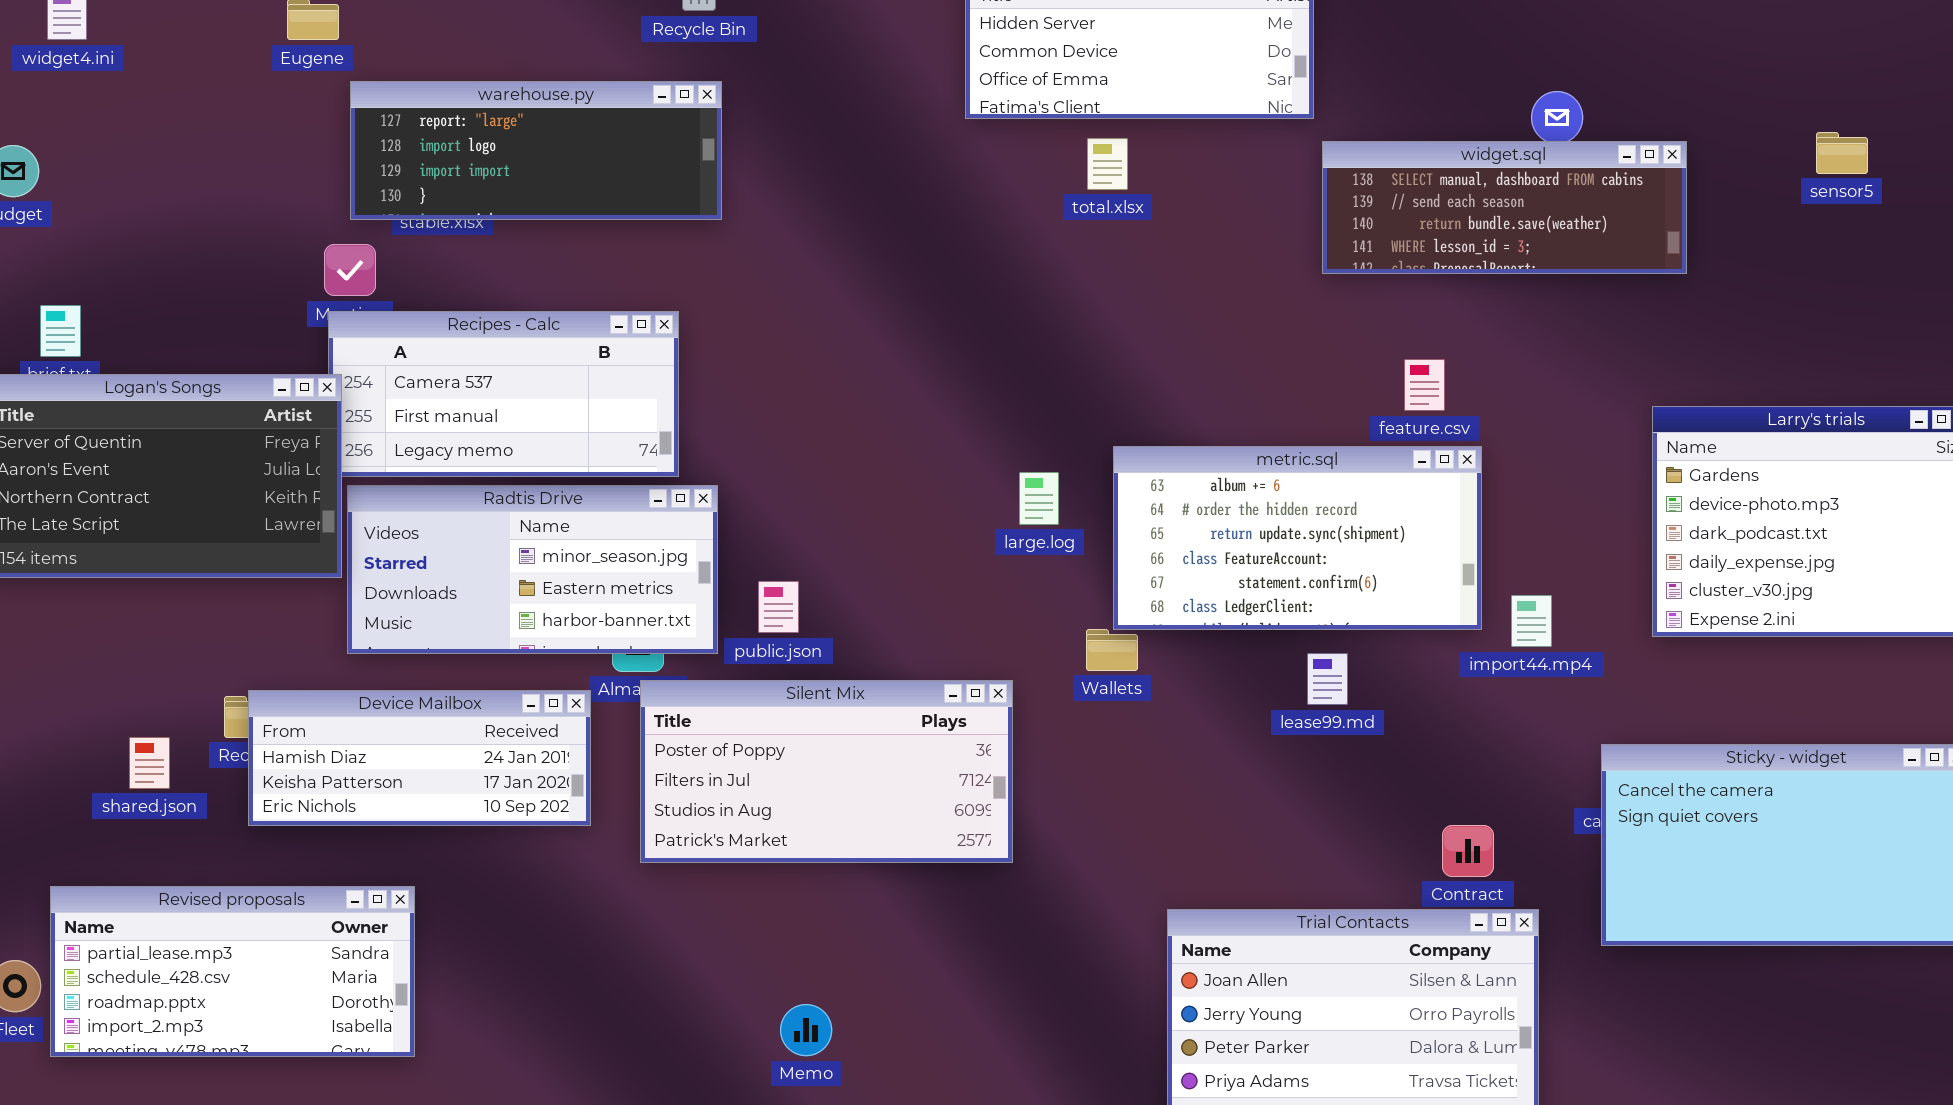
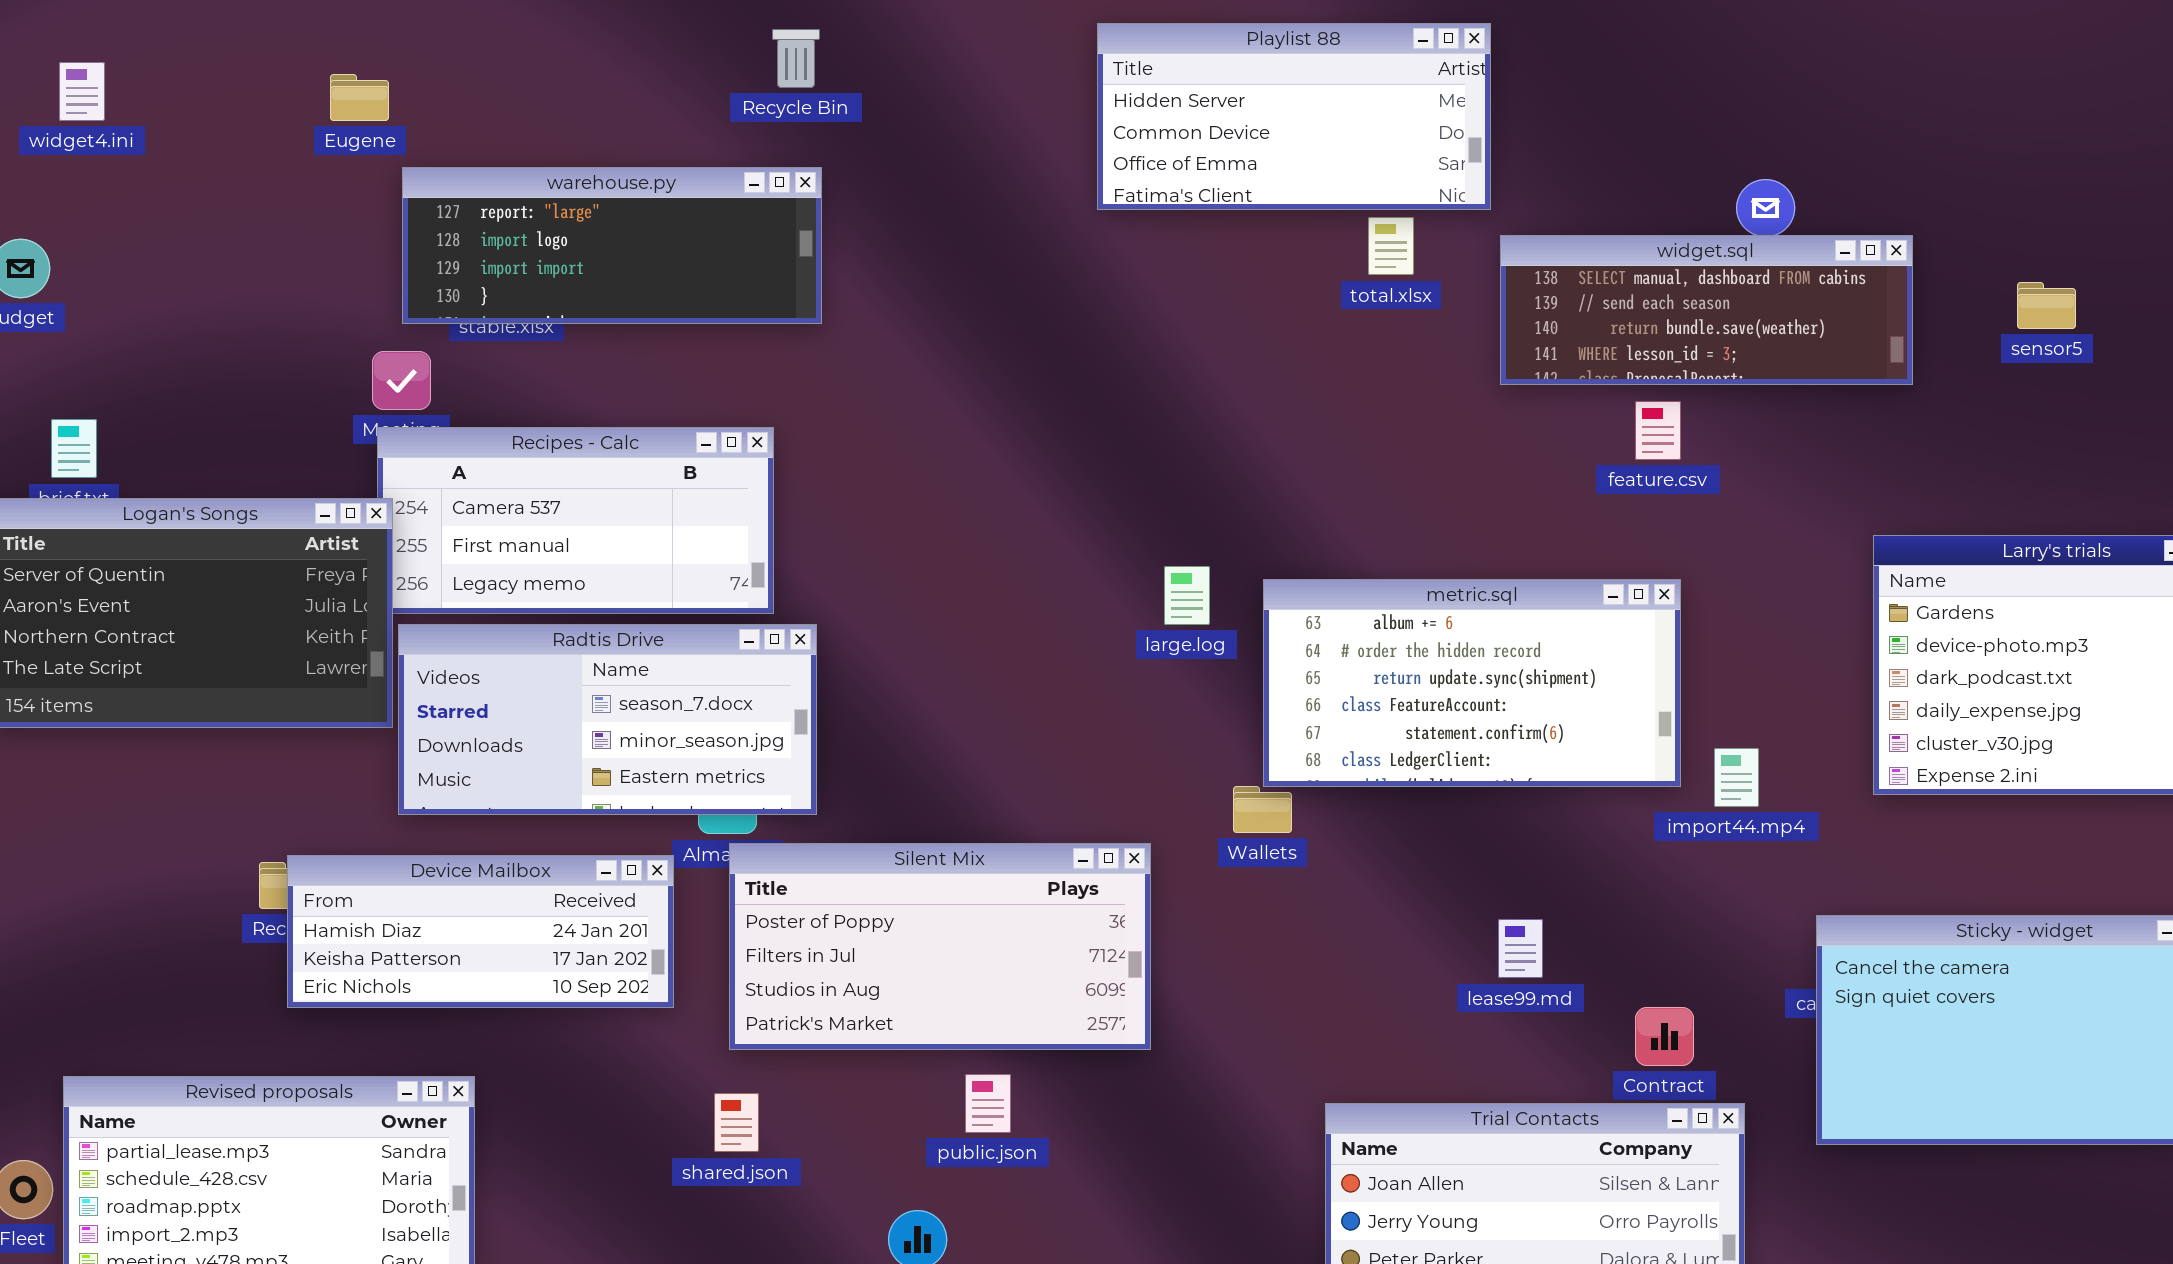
sensor5: [1816,132,1868,174] -> [2017,282,2076,329], moved
total.xlsx: [1087,138,1128,190] -> [1368,217,1414,275], moved
feature.csv: [1404,359,1445,411] -> [1635,401,1681,460], moved
large.log: [1019,472,1059,525] -> [1164,566,1210,625], moved
Radtis Drive: [347,485,718,654] -> [398,624,817,815], scrolled up 1 row
public.json: [758,581,799,633] -> [965,1074,1011,1133], moved
lease99.md: [1307,653,1348,705] -> [1498,919,1543,978], moved
shared.json: [129,737,170,789] -> [714,1093,759,1152], moved

